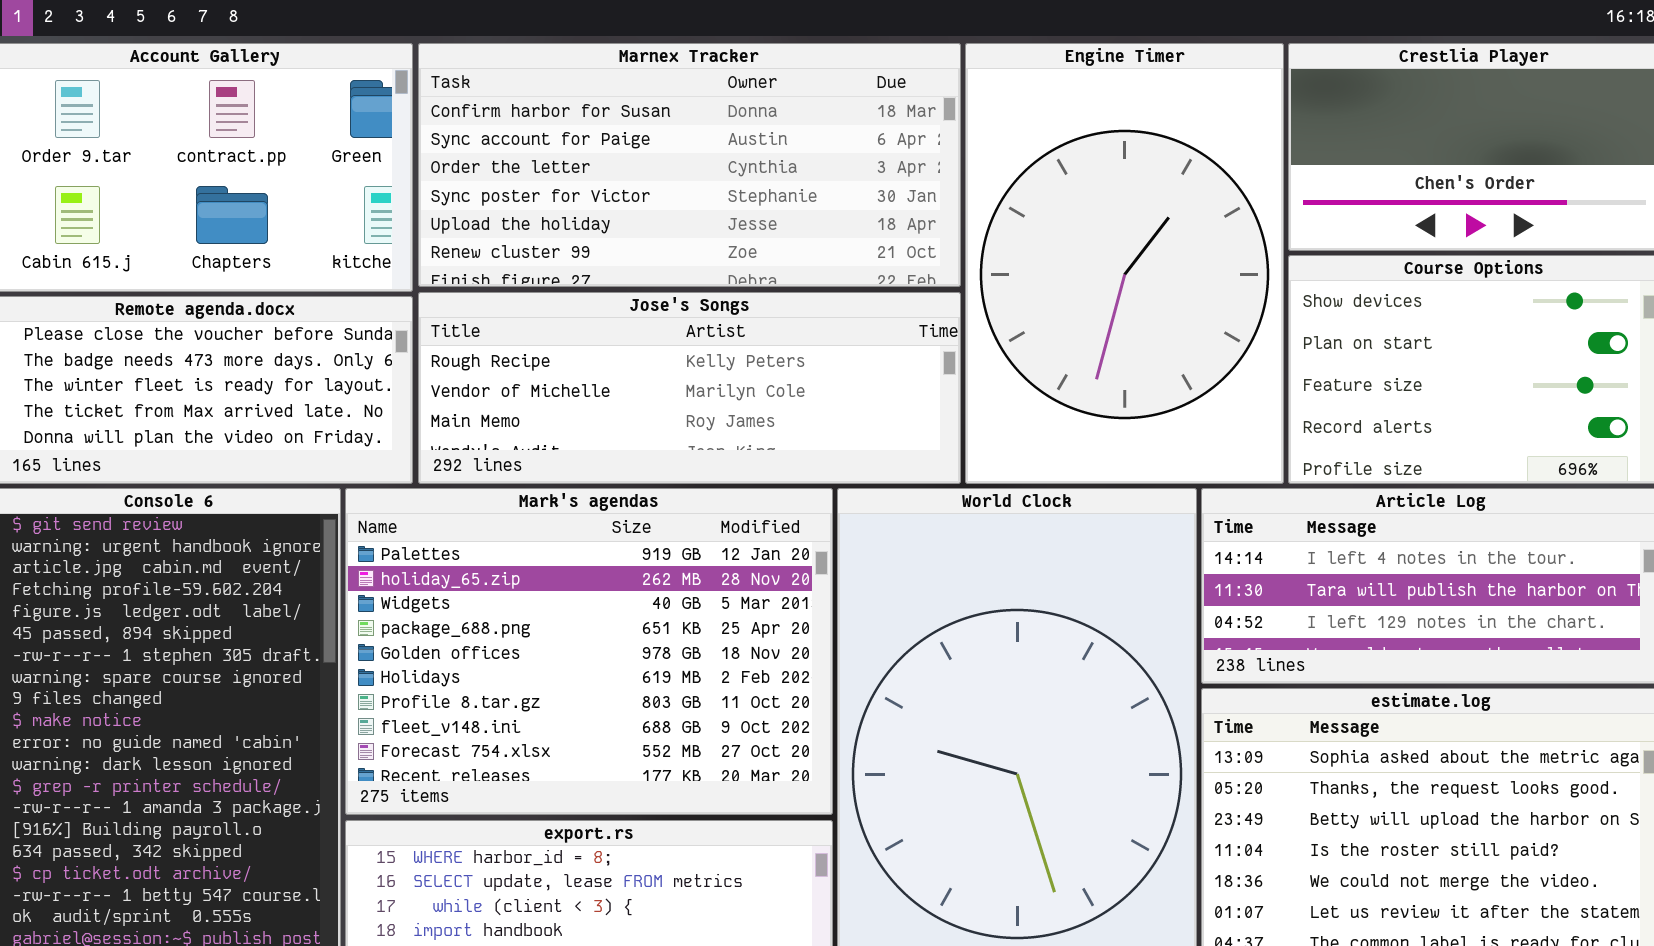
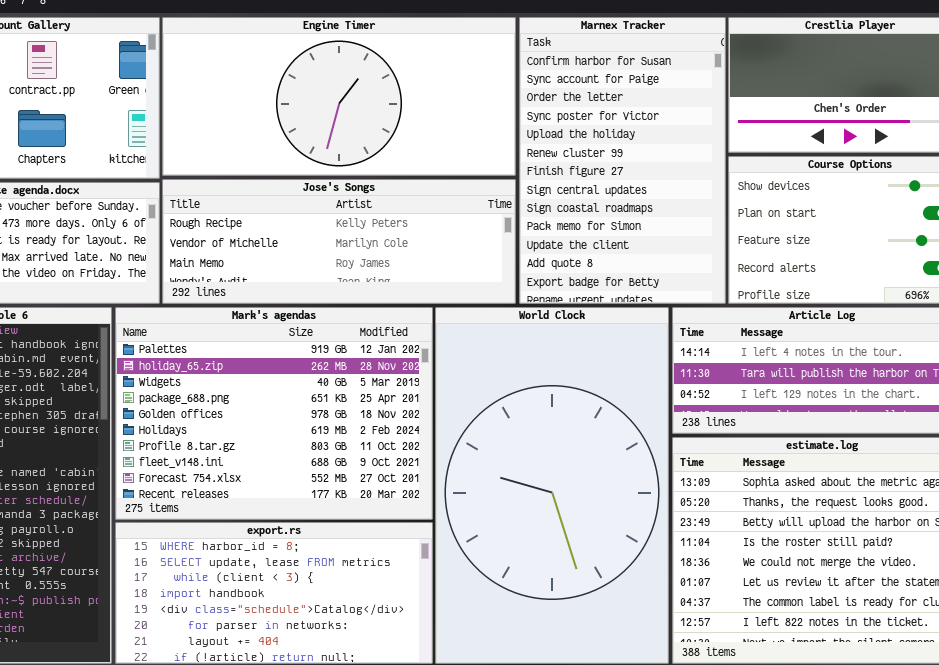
Marnex Tracker: [418,43,961,287] -> [519,17,726,304], moved, resized
Engine Timer: [965,43,1284,484] -> [162,17,516,176], moved, resized

